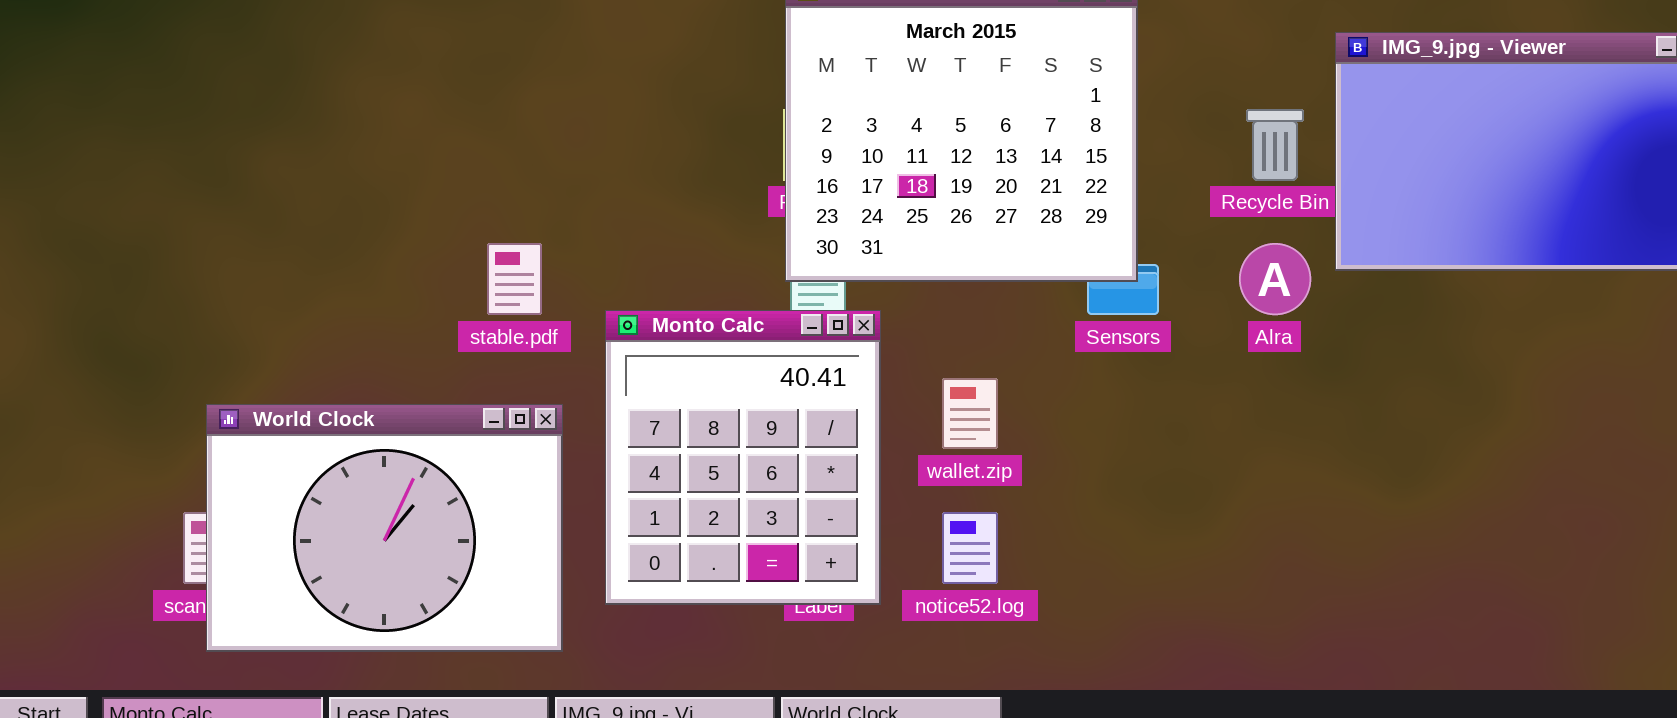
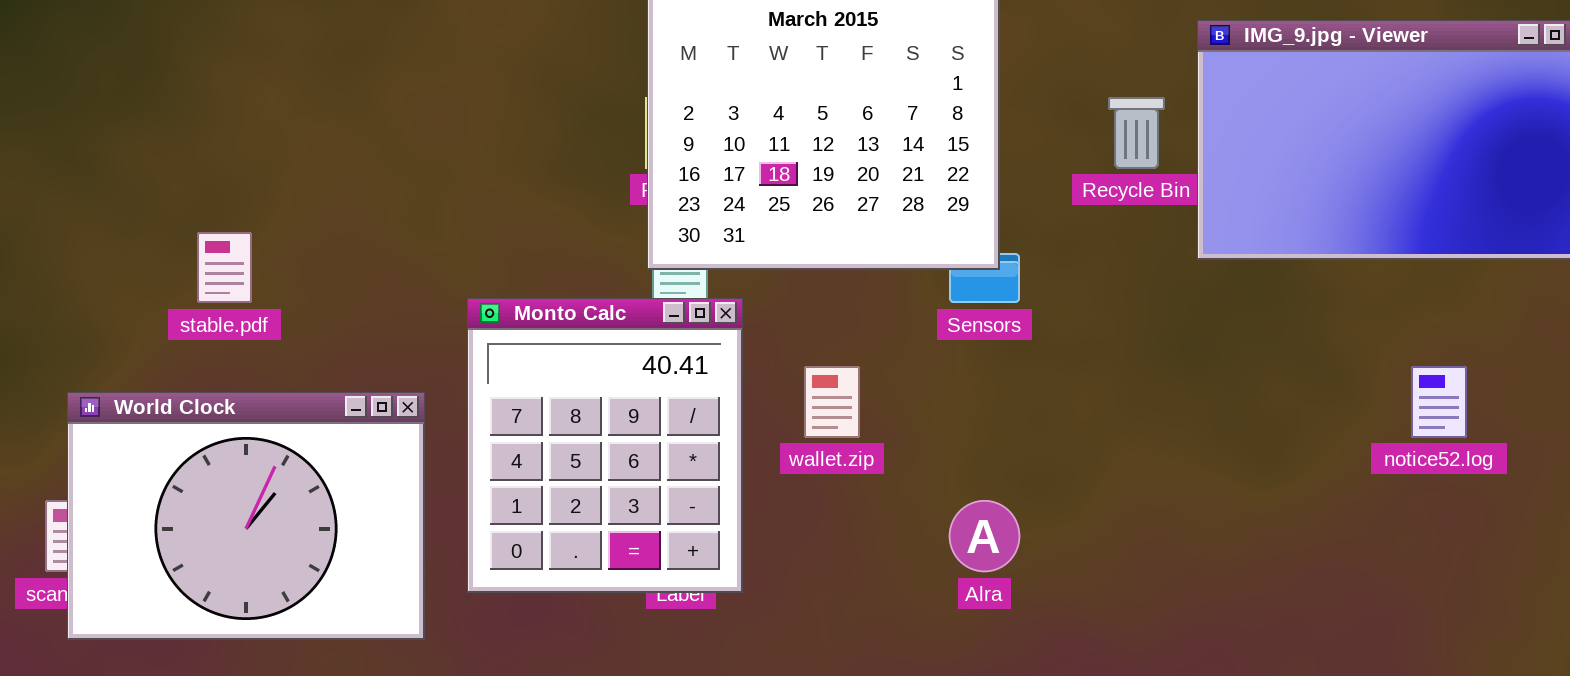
stable.pdf: [487,243,542,315] -> [197,232,252,303], moved
Alra: [1239,243,1311,315] -> [949,500,1020,572], moved
notice52.log: [942,512,998,584] -> [1411,366,1467,438], moved

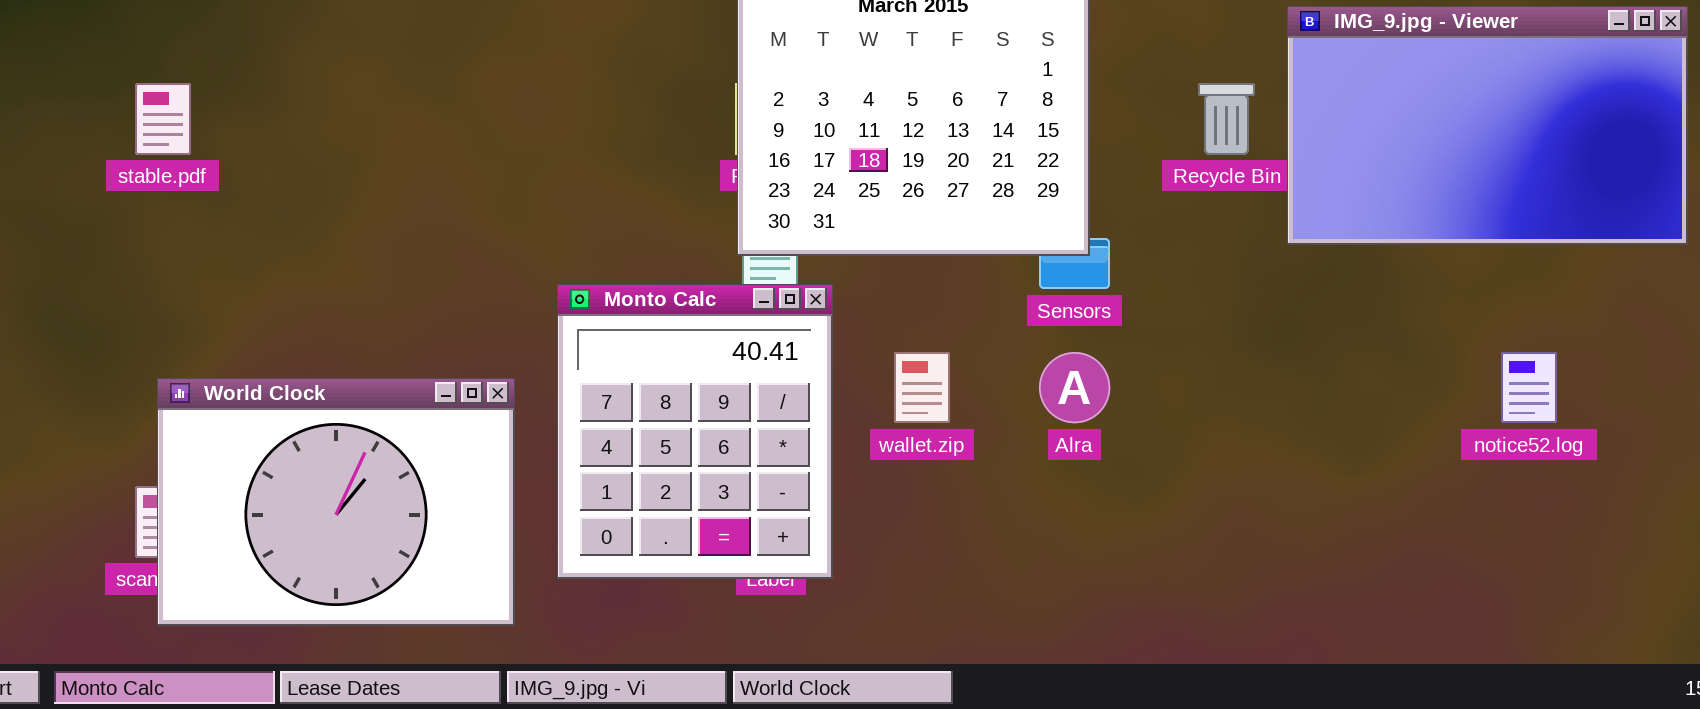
stable.pdf: [197,232,252,303] -> [135,83,191,155], moved
Alra: [949,500,1020,572] -> [1039,352,1110,423], moved

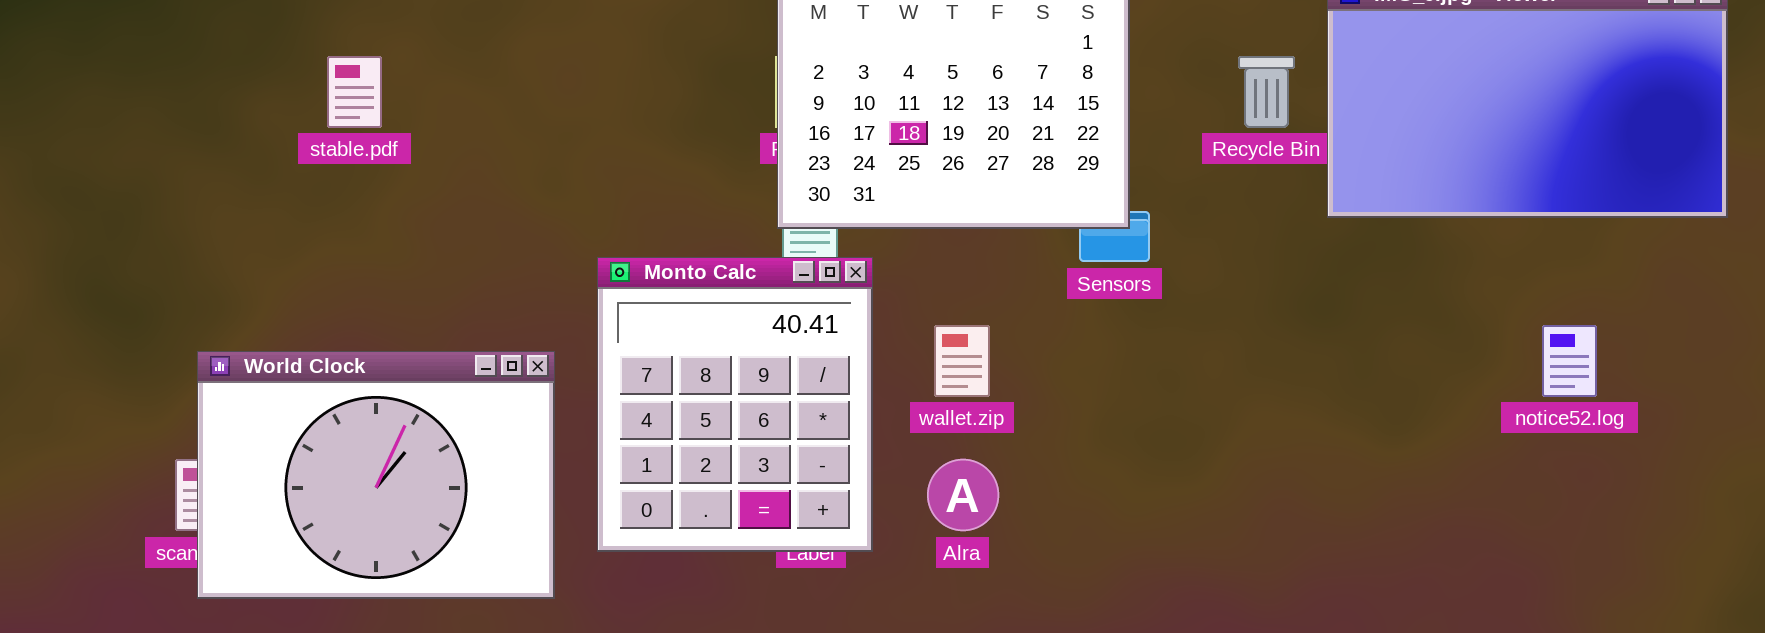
stable.pdf: [135,83,191,155] -> [327,56,382,128], moved
Alra: [1039,352,1110,423] -> [927,459,999,531], moved

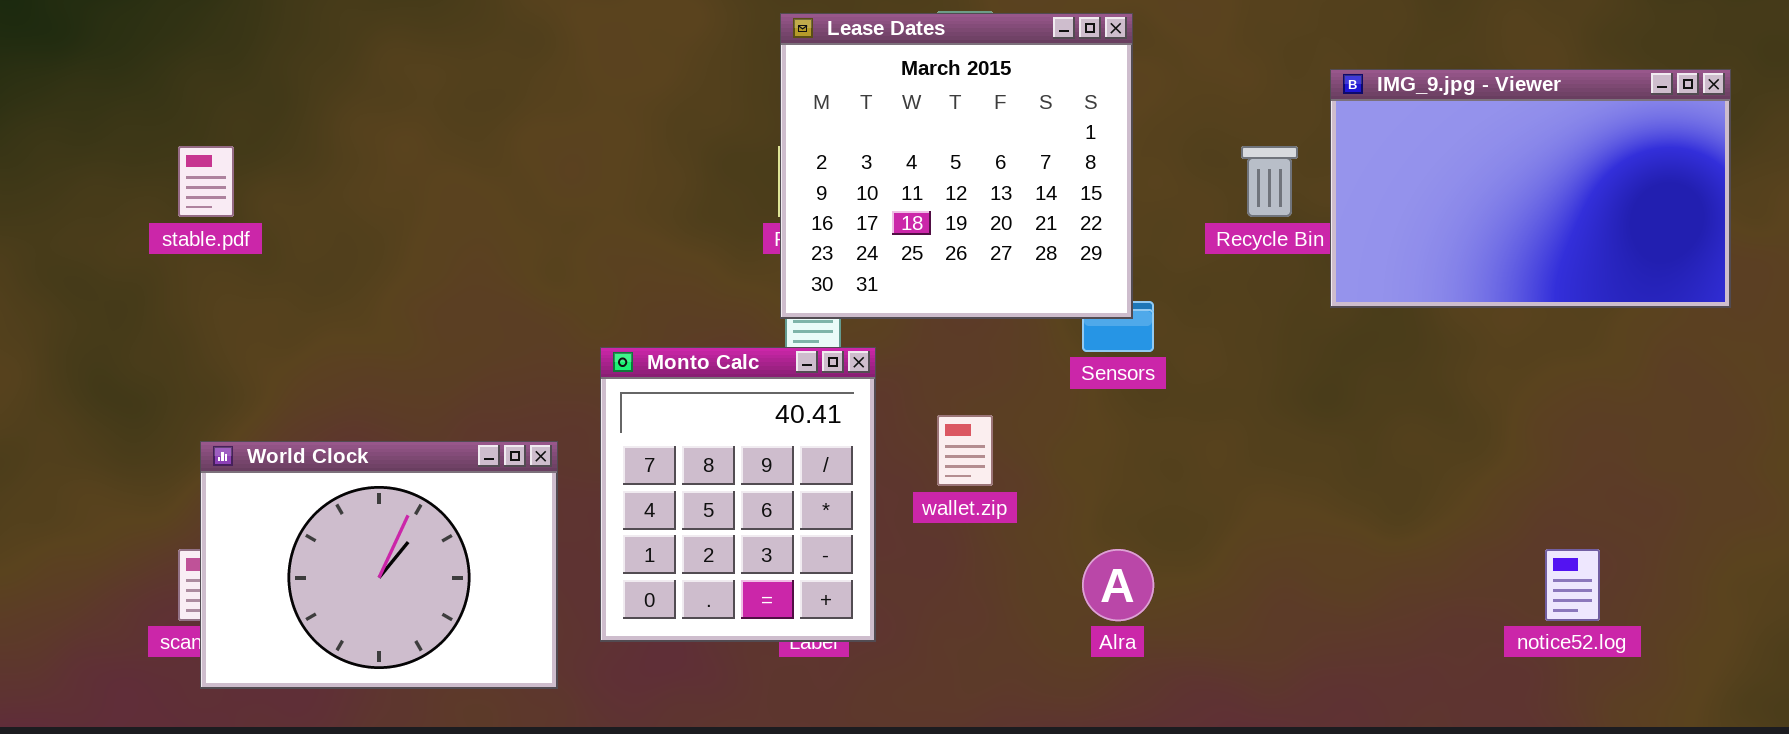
stable.pdf: [327,56,382,128] -> [178,146,234,217], moved
notice52.log: [1542,325,1597,397] -> [1545,549,1600,621], moved
Alra: [927,459,999,531] -> [1082,549,1154,621], moved

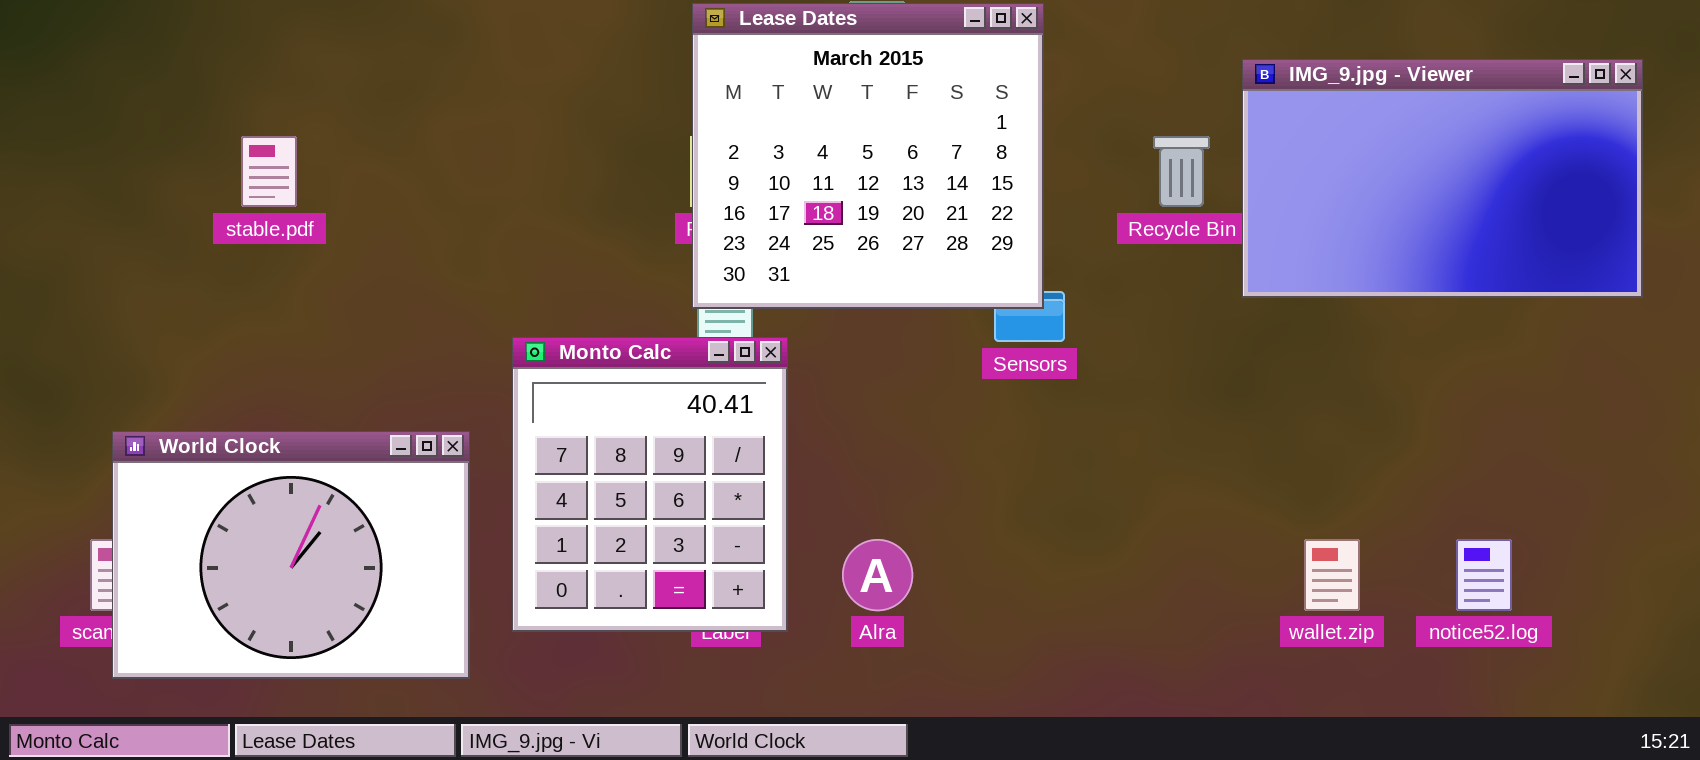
stable.pdf: [178,146,234,217] -> [241,136,297,207], moved
wallet.zip: [937,415,993,486] -> [1304,539,1360,611], moved
Alra: [1082,549,1154,621] -> [842,539,913,611], moved

